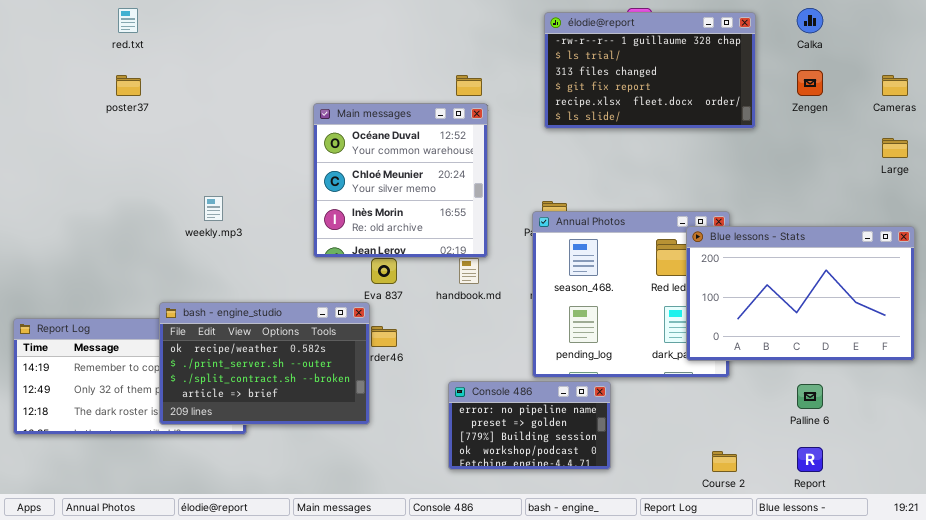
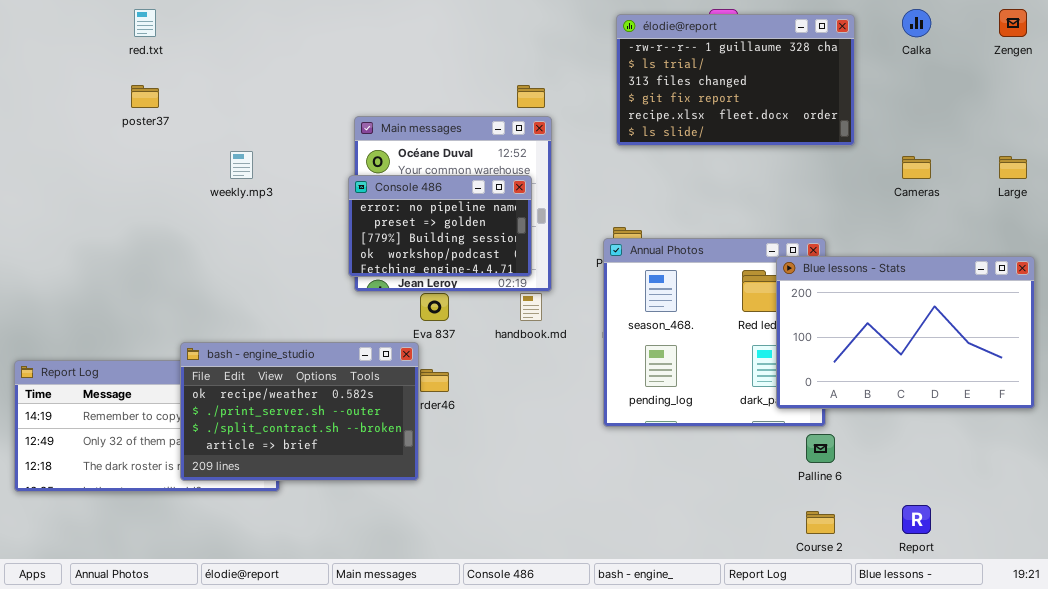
Zengen: [797,70,823,96] -> [999,9,1027,37], moved
Cameras: [882,75,908,96] -> [902,156,931,179], moved
weekly.mp3: [204,196,223,221] -> [230,151,253,179], moved
Console 486: [448,381,611,470] -> [348,175,532,277], moved
Palline 6: [797,384,823,409] -> [806,434,835,463], moved

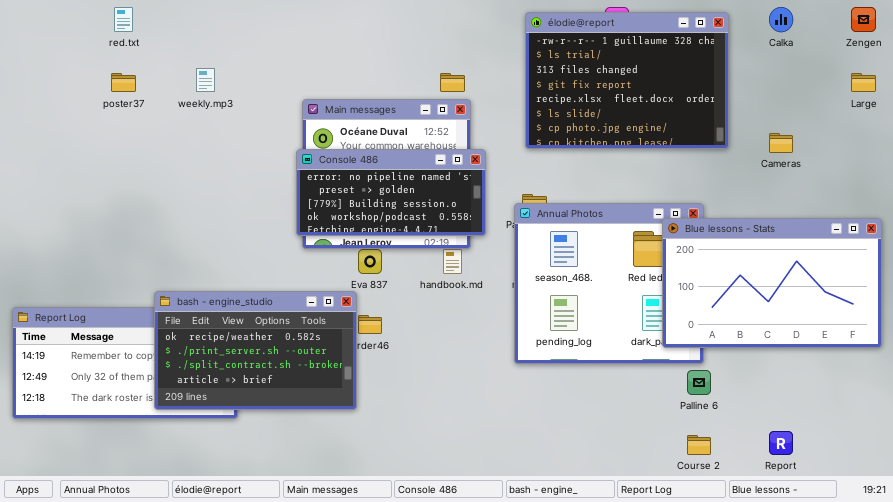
élodie@report: [616,14,855,146] -> [525,12,729,149], resized
weekly.mp3: [230,151,253,179] -> [196,68,215,92], moved
Large: [999,156,1027,179] -> [851,73,876,92], moved
Console 486: [348,175,532,277] -> [296,149,486,236], resized

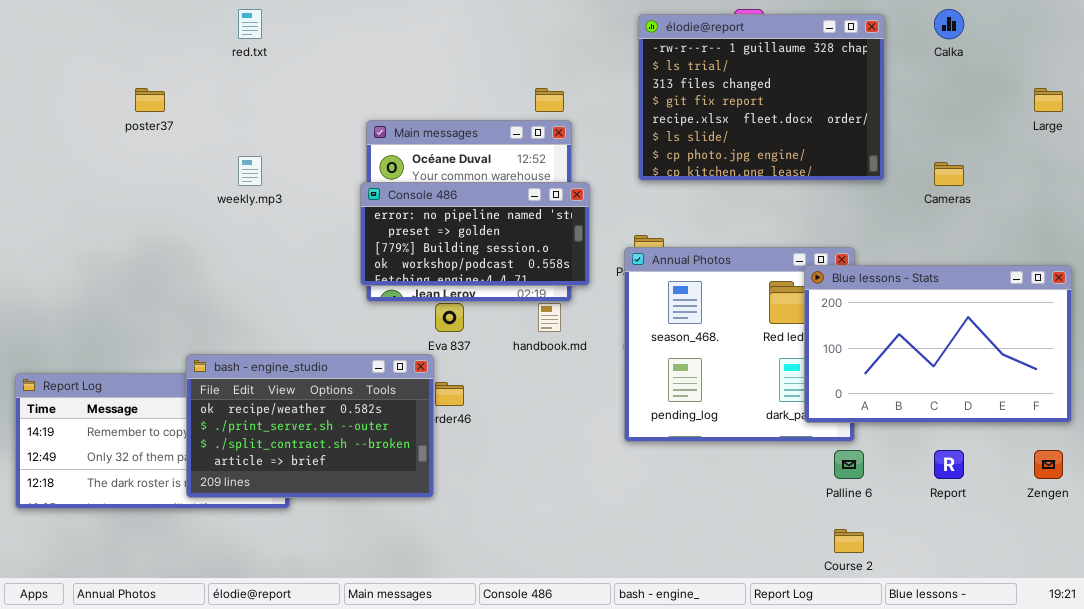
red.txt: [114,7,133,32] -> [238,9,262,39], moved
Zengen: [851,7,876,32] -> [1034,450,1063,479], moved
weekly.mp3: [196,68,215,92] -> [238,156,262,186], moved
Report: [769,431,793,455] -> [934,450,964,479], moved

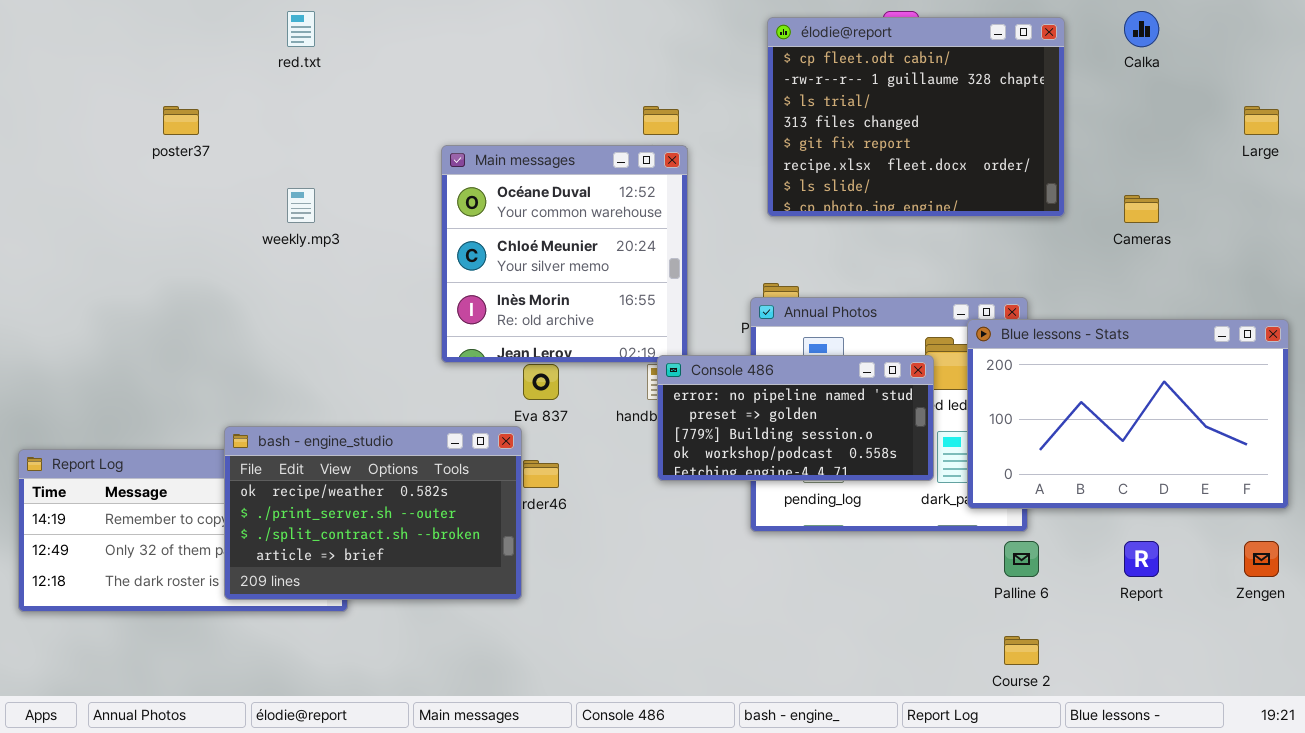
élodie@report: [638,14,885,181] -> [767,17,1065,217], scrolled up 1 row
Console 486: [360,182,590,286] -> [657,355,934,481], moved

